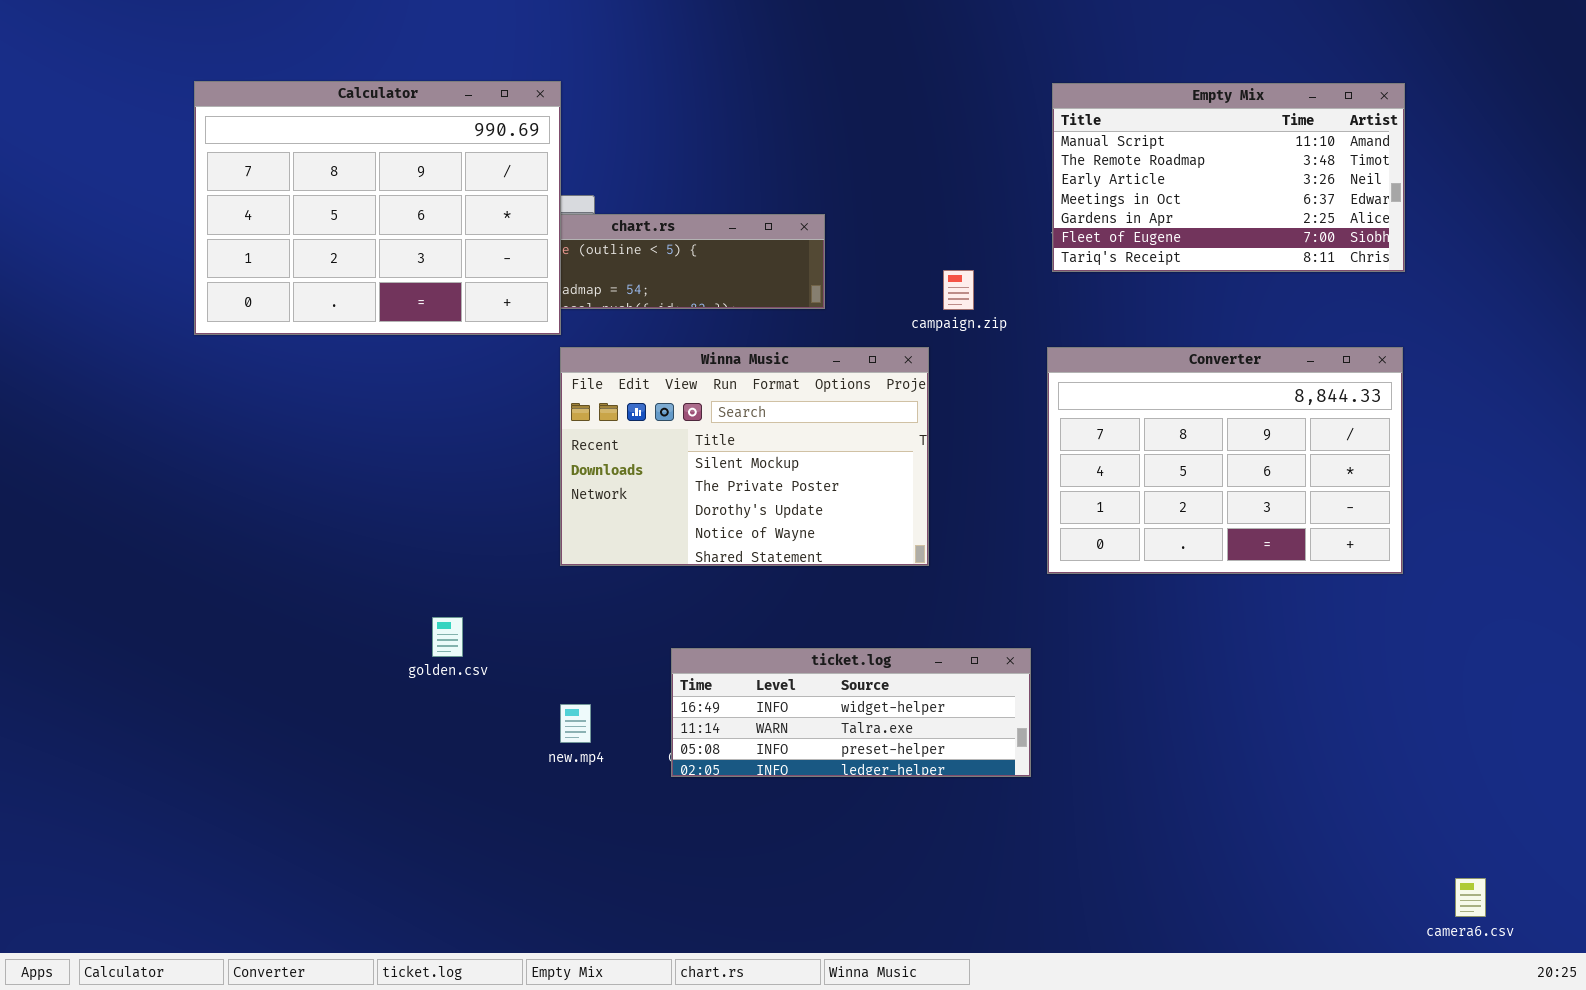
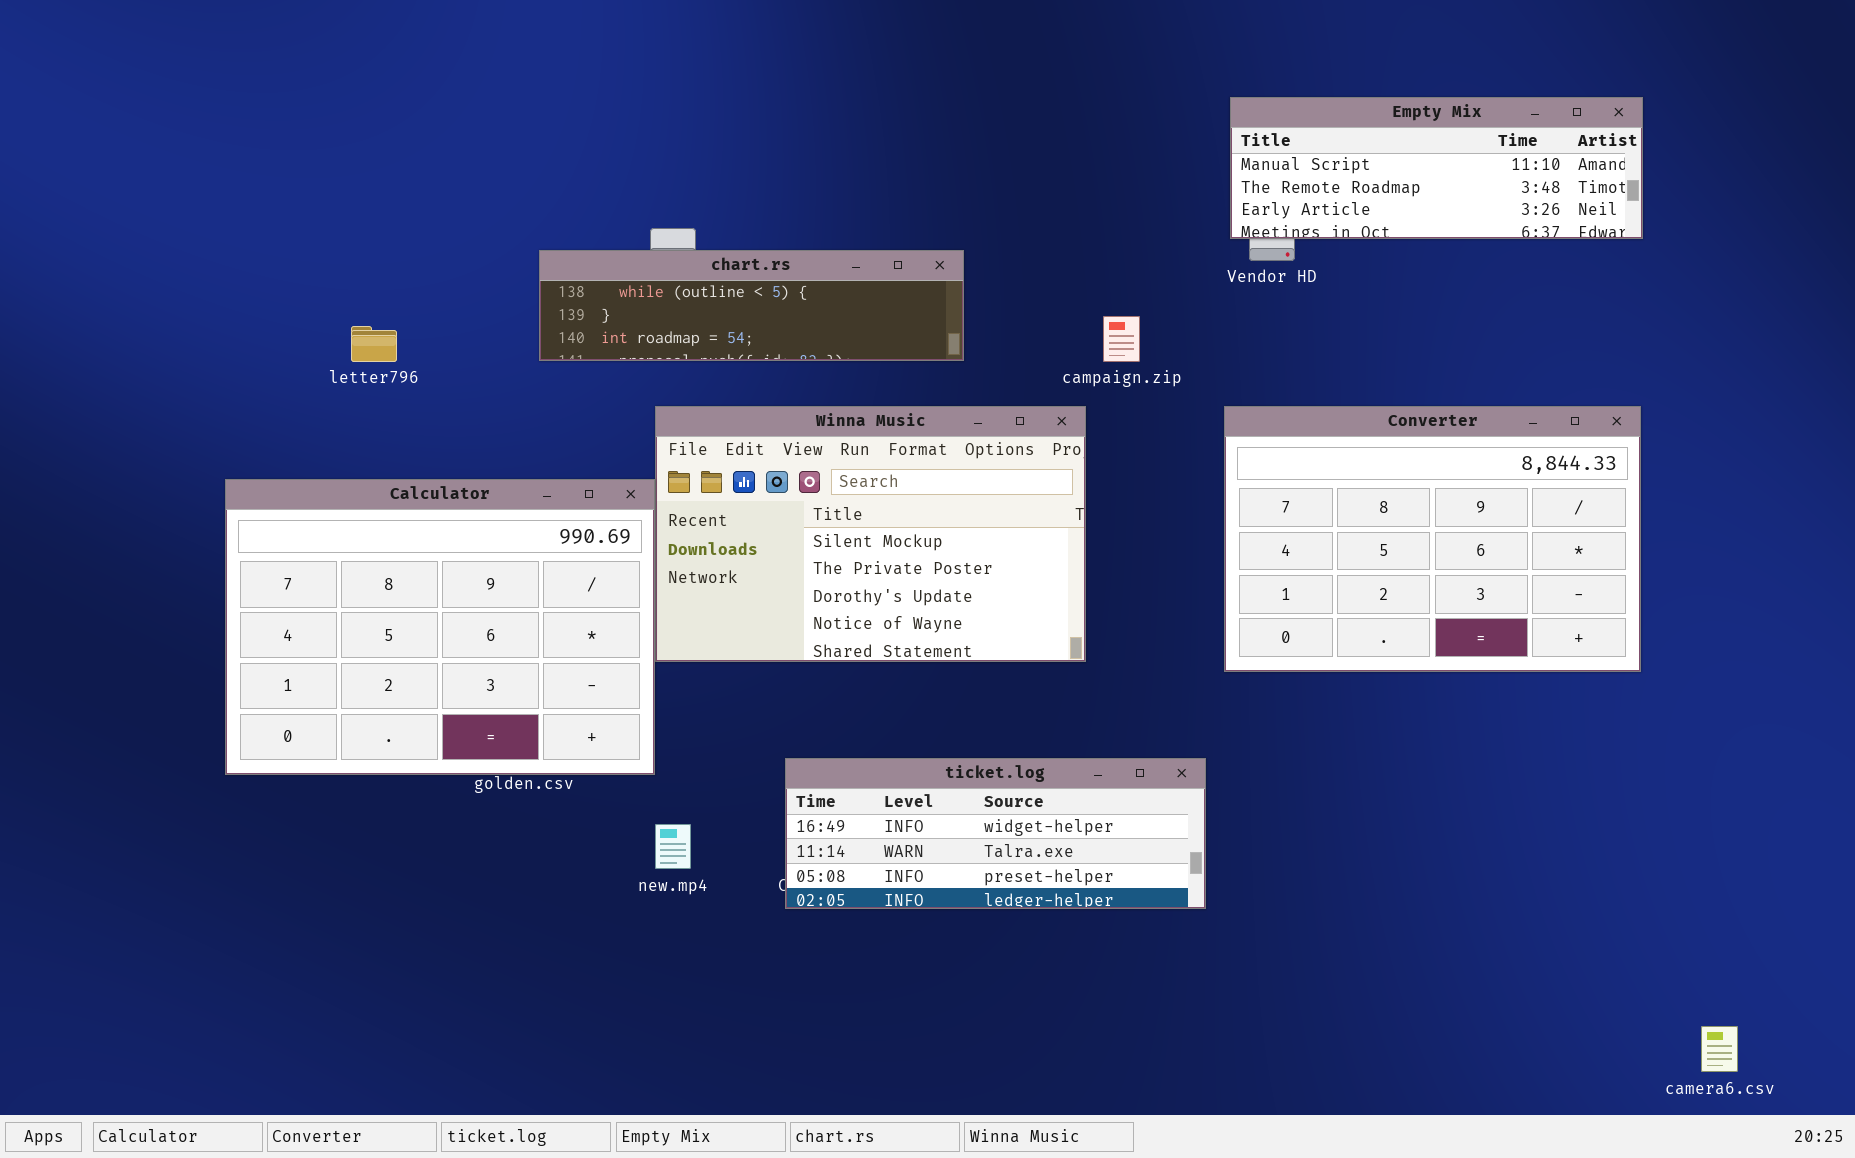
Calculator: [194,81,561,335] -> [225,479,655,775], moved
Empty Mix: [1052,83,1405,272] -> [1230,97,1643,239], resized

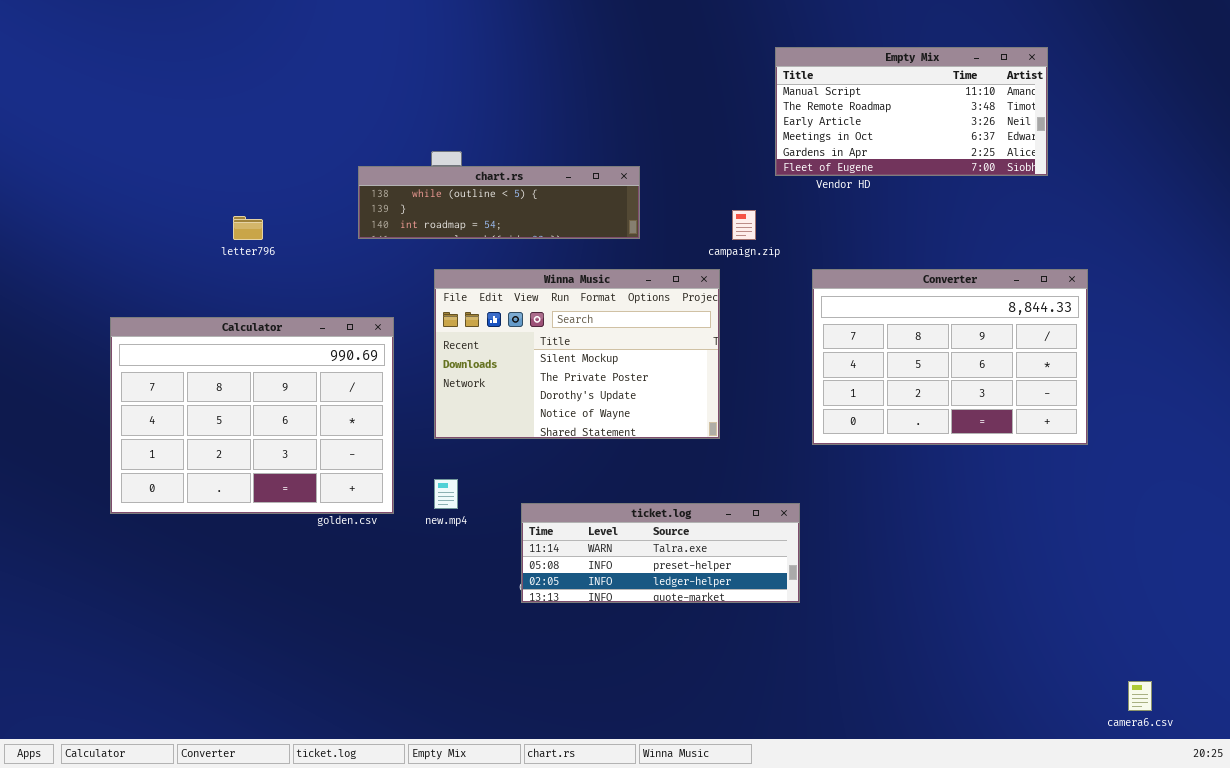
Empty Mix: [1230,97,1643,239] -> [775,47,1048,176], moved, resized
Calculator: [225,479,655,775] -> [110,317,394,514], moved
ticket.log: [785,758,1206,909] -> [521,503,800,603], scrolled down 1 row
new.mp4: [655,824,691,869] -> [434,479,458,509], moved

